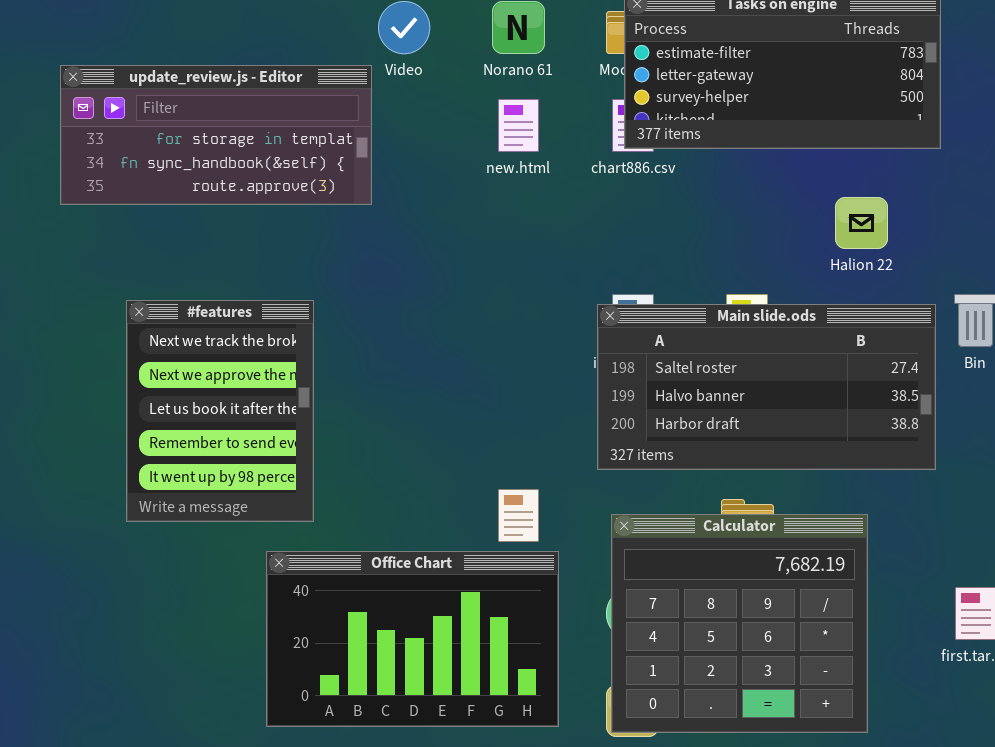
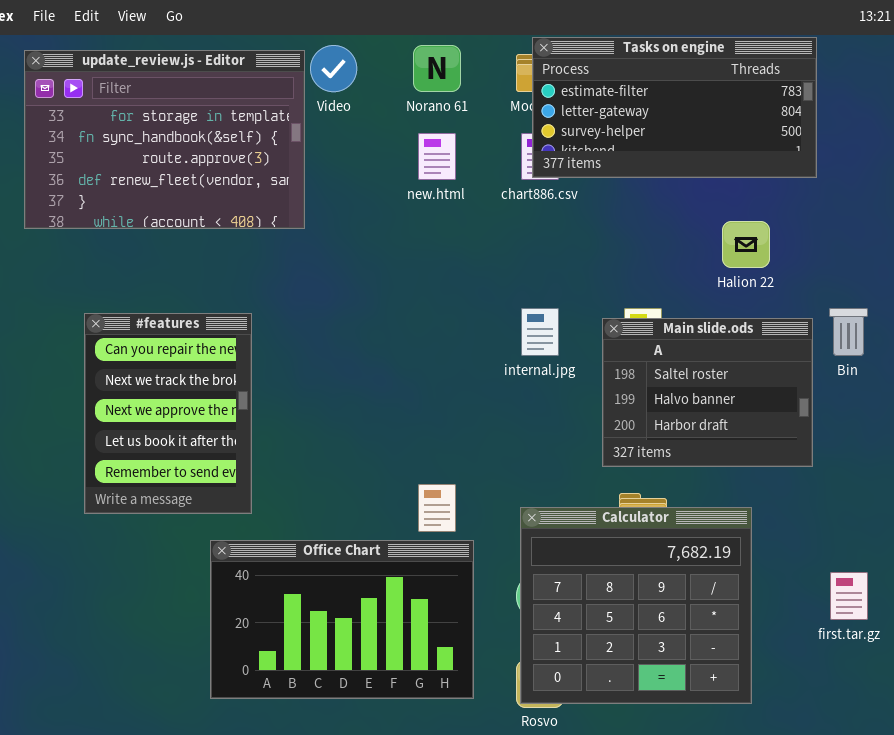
update_review.js - Editor: [60,65,372,205] -> [24,50,305,229], resized
#features: [126,300,314,522] -> [84,313,252,514], scrolled up 1 row
Main slide.ods: [597,304,936,470] -> [602,318,813,467], resized

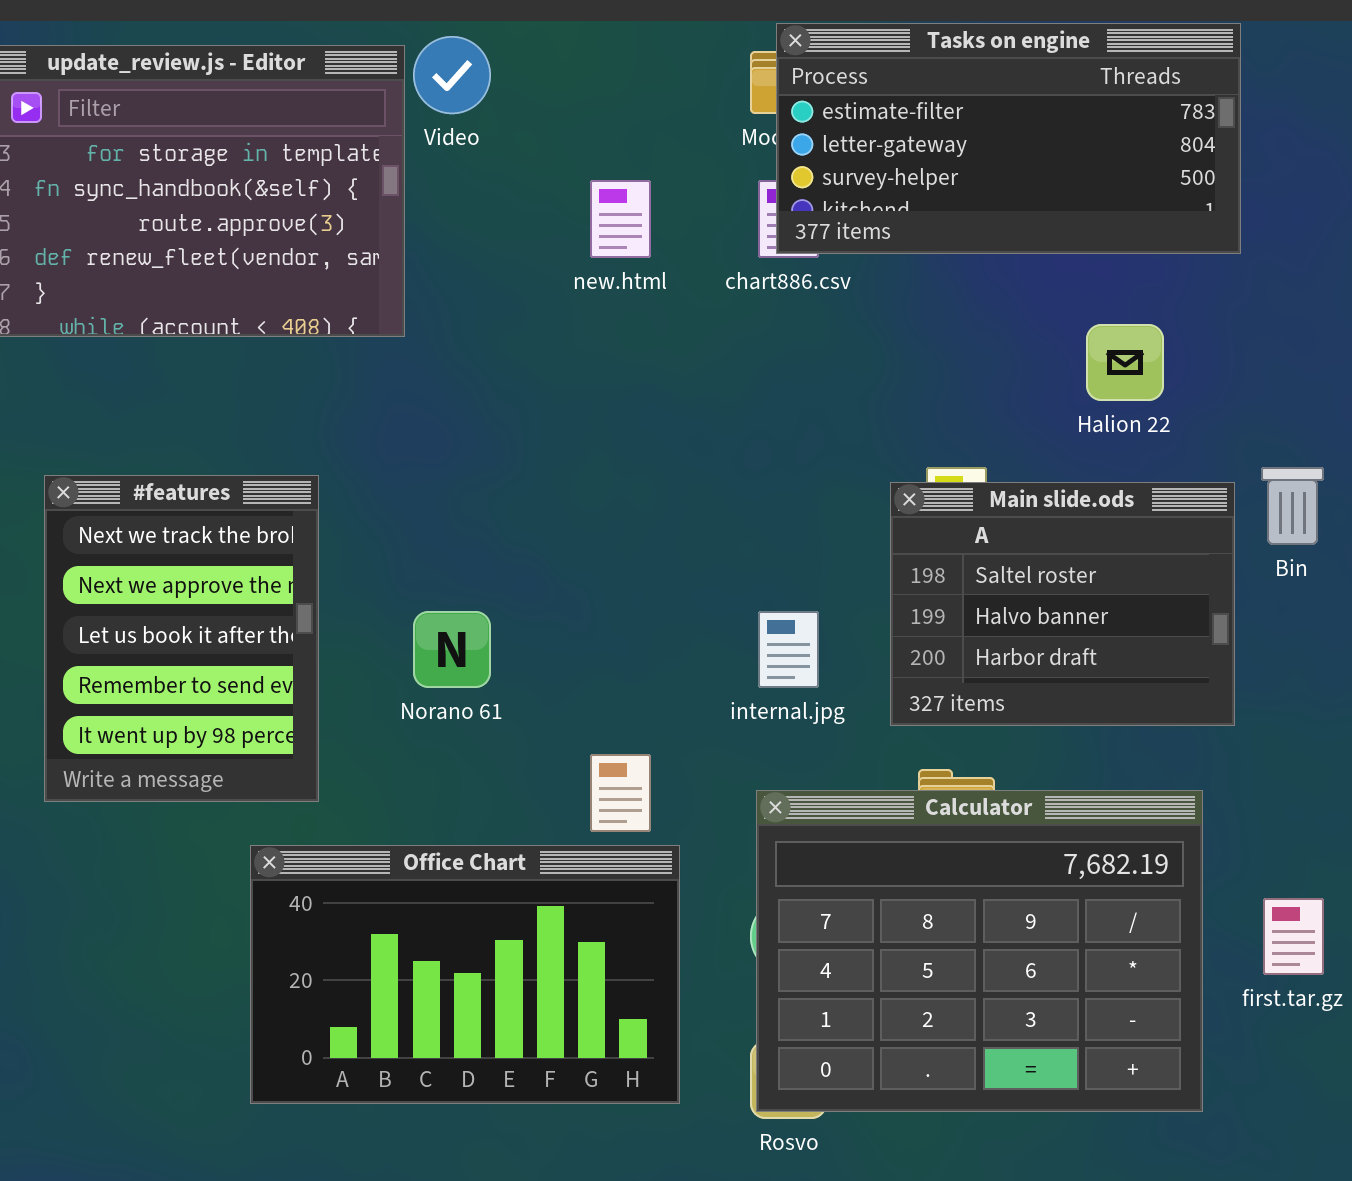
Norano 61: [413,45,461,92] -> [413,611,491,688], moved
internal.jpg: [521,308,559,356] -> [758,611,819,688], moved
#features: [84,313,252,514] -> [44,475,319,802], scrolled down 1 row
Calculator: [520,507,752,704] -> [756,790,1203,1112], resized

